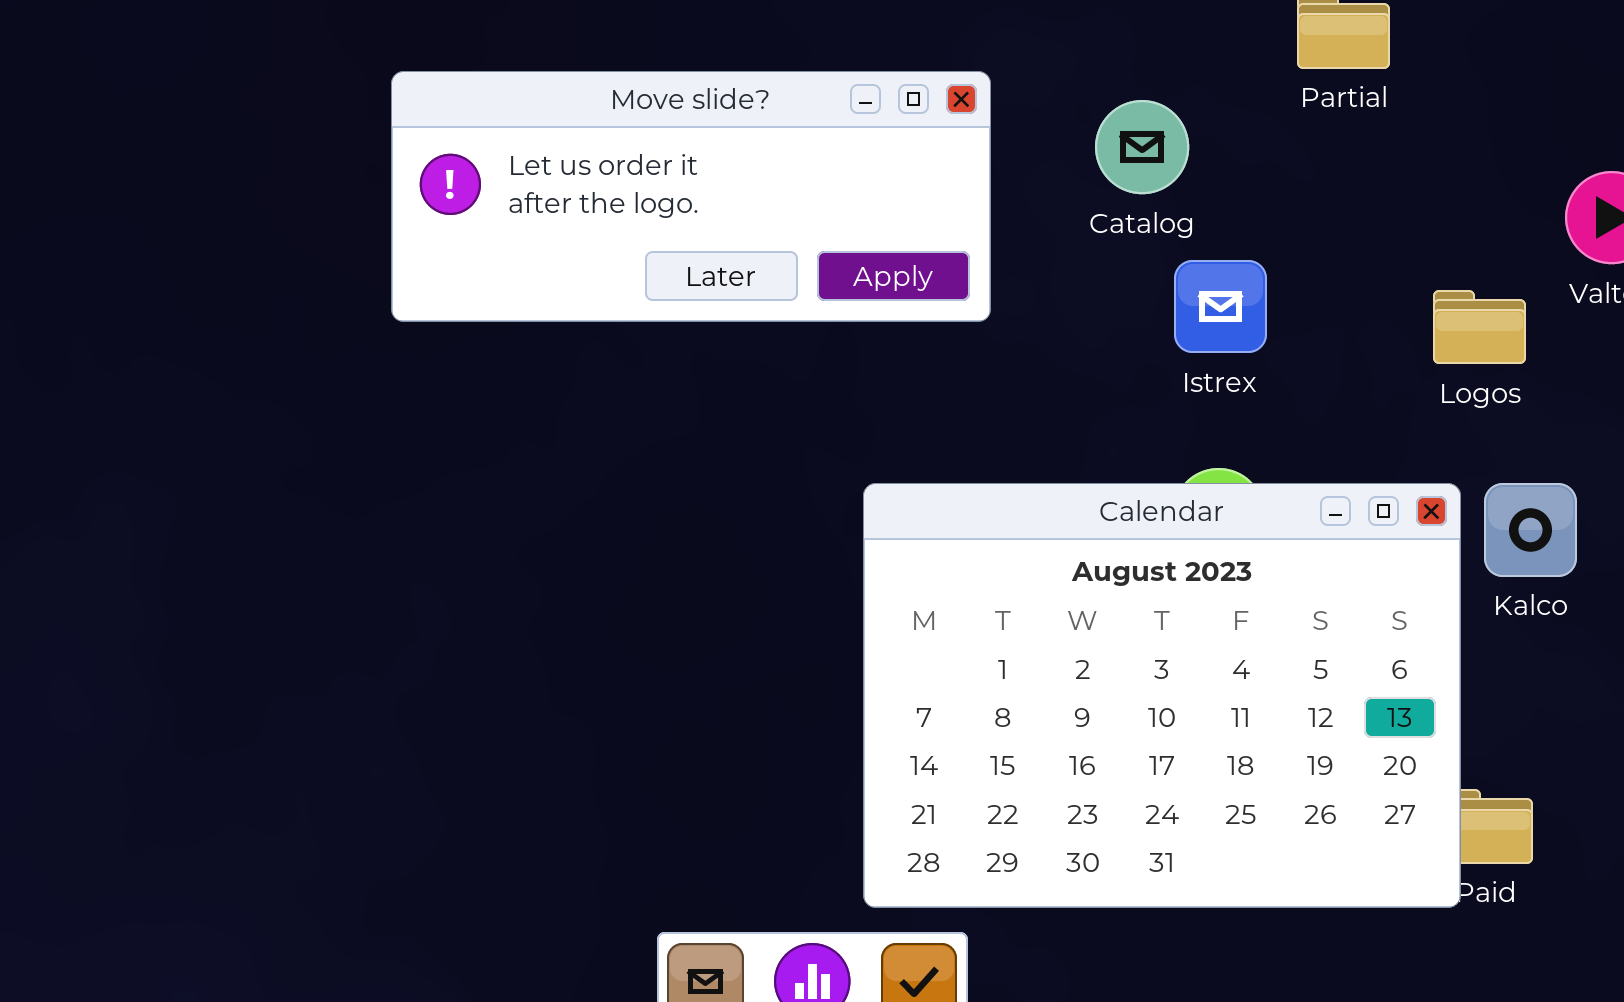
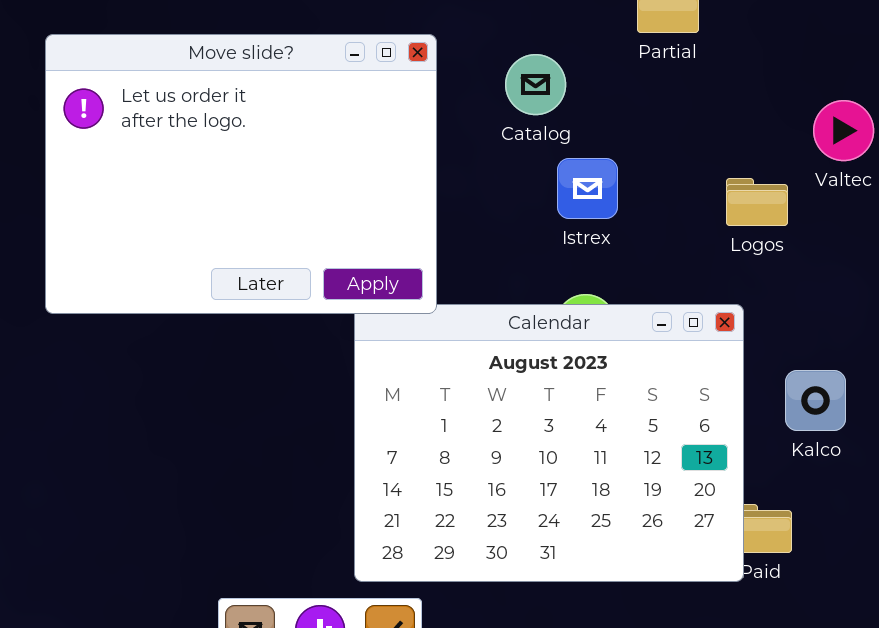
Move slide?: [391,71,991,322] -> [45,34,437,314], resized
Kalco: [1484,483,1577,577] -> [785,370,846,431], moved

